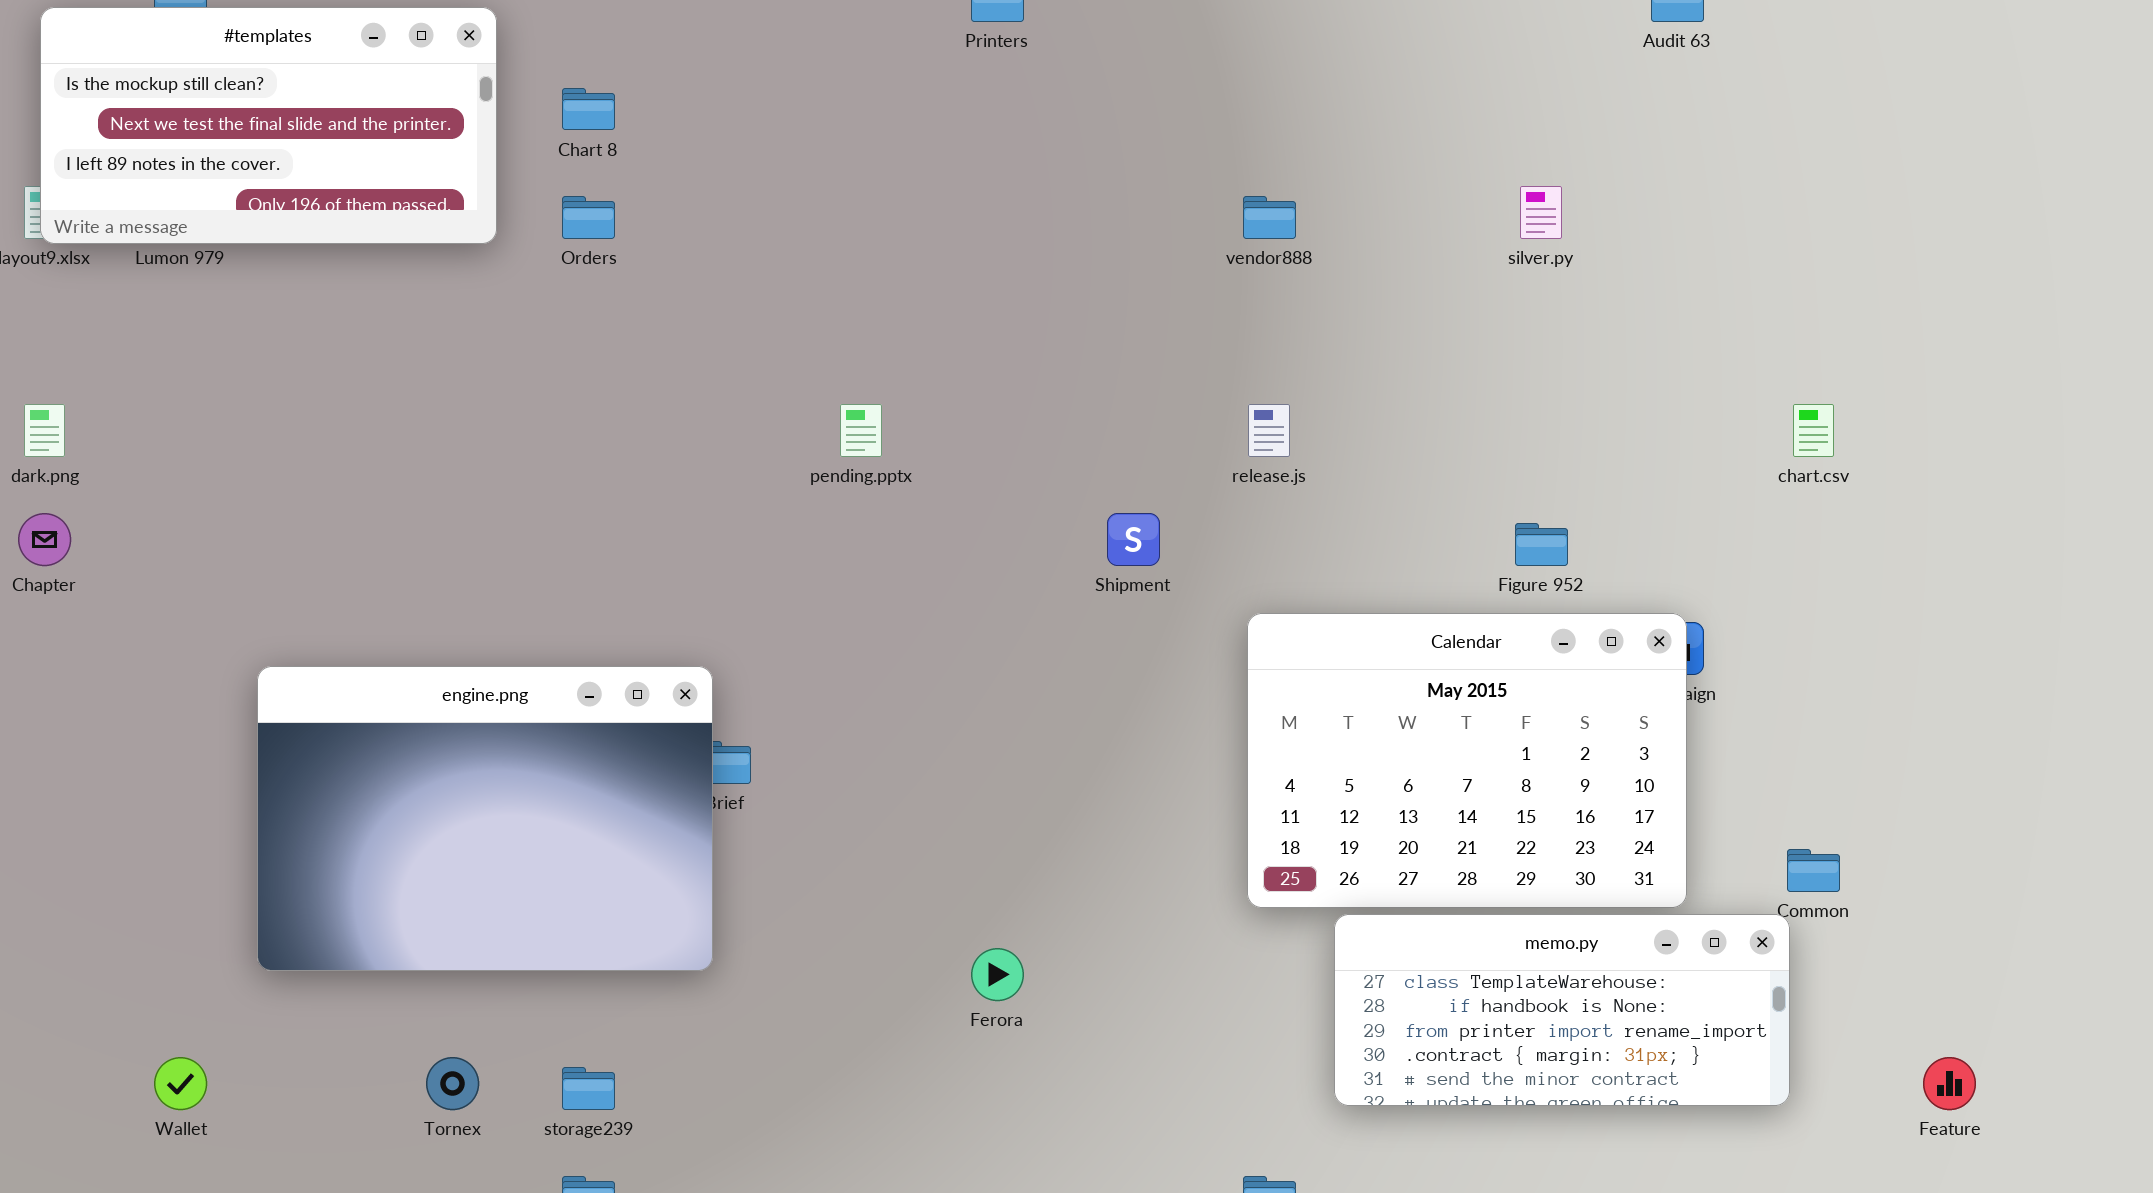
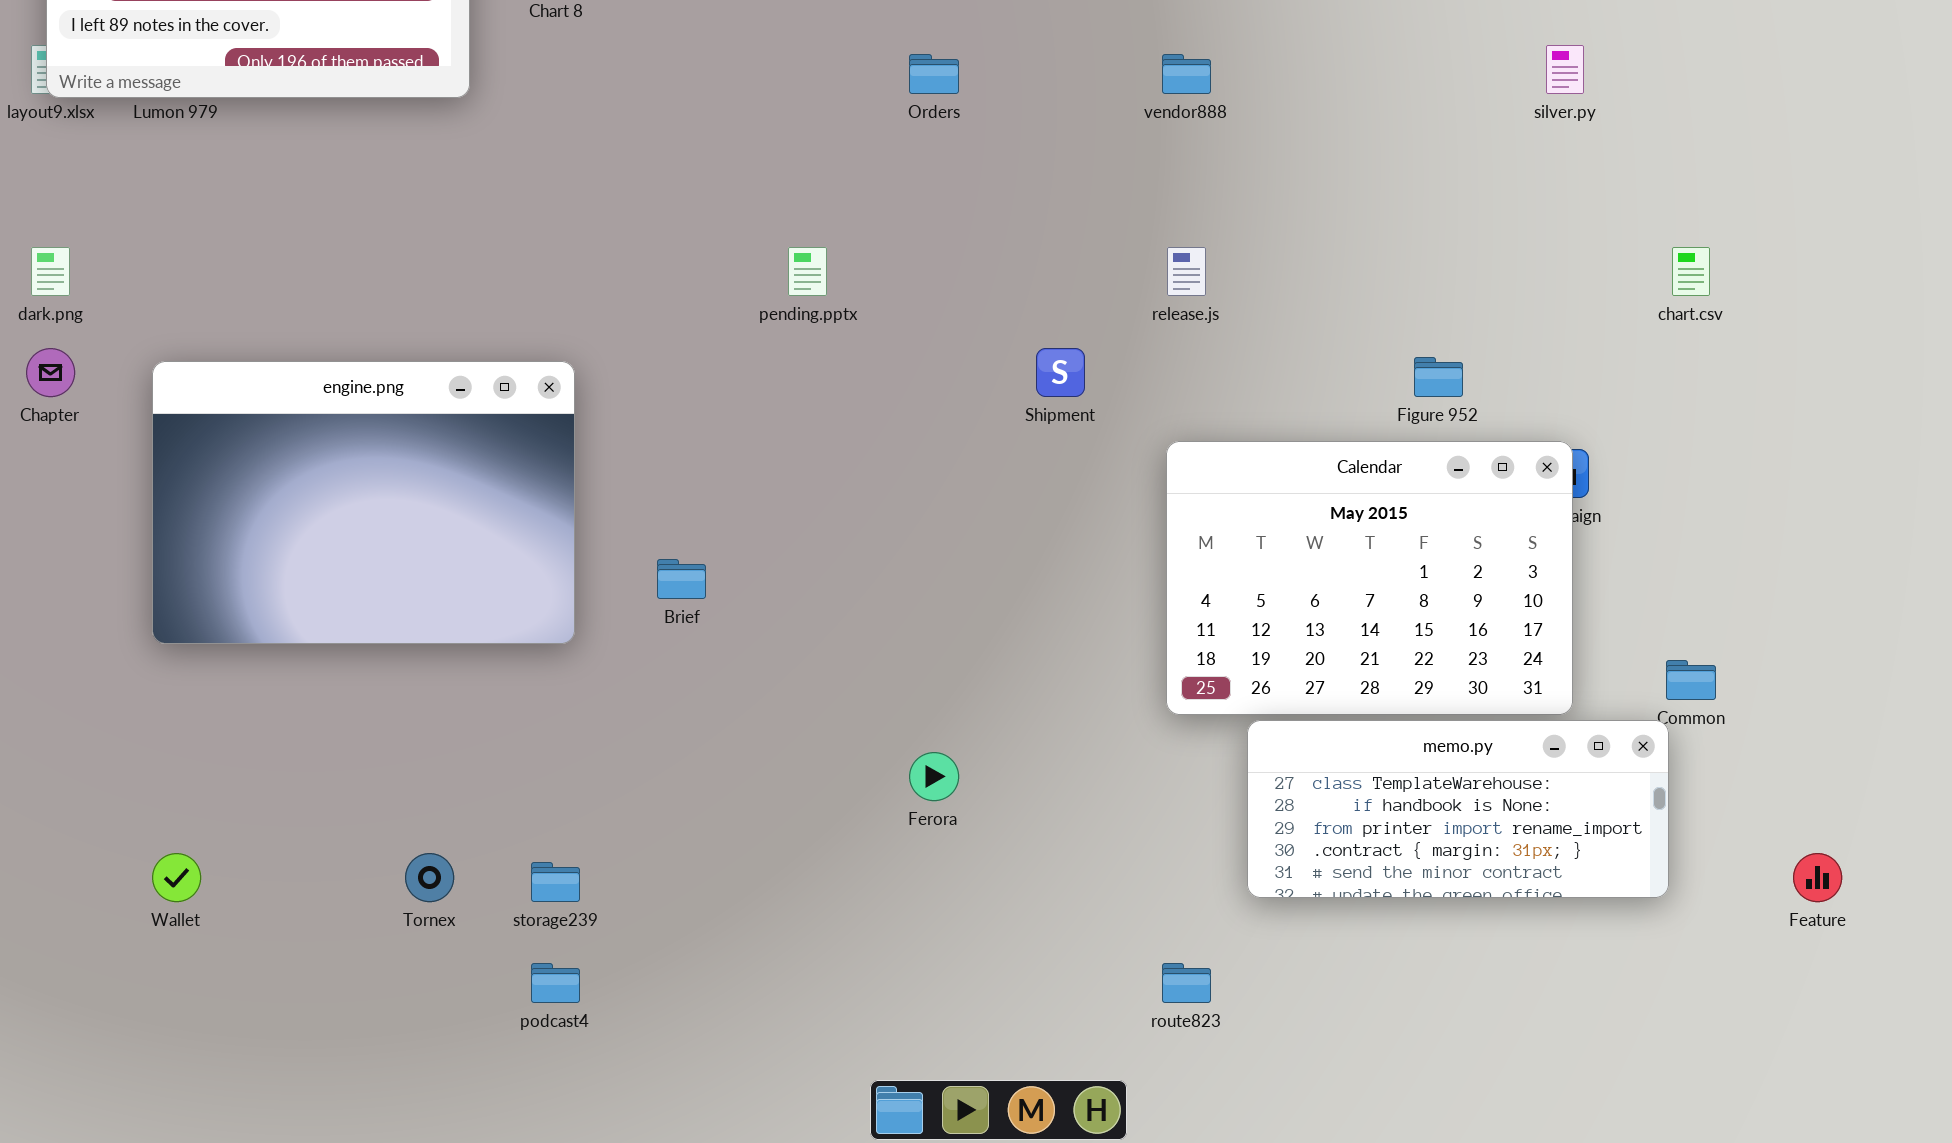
silver.py: [1520,186,1562,239] -> [1546,45,1584,94], moved
Orders: [562,196,615,239] -> [909,54,959,94], moved
engine.png: [257,666,713,971] -> [152,361,575,644], moved

